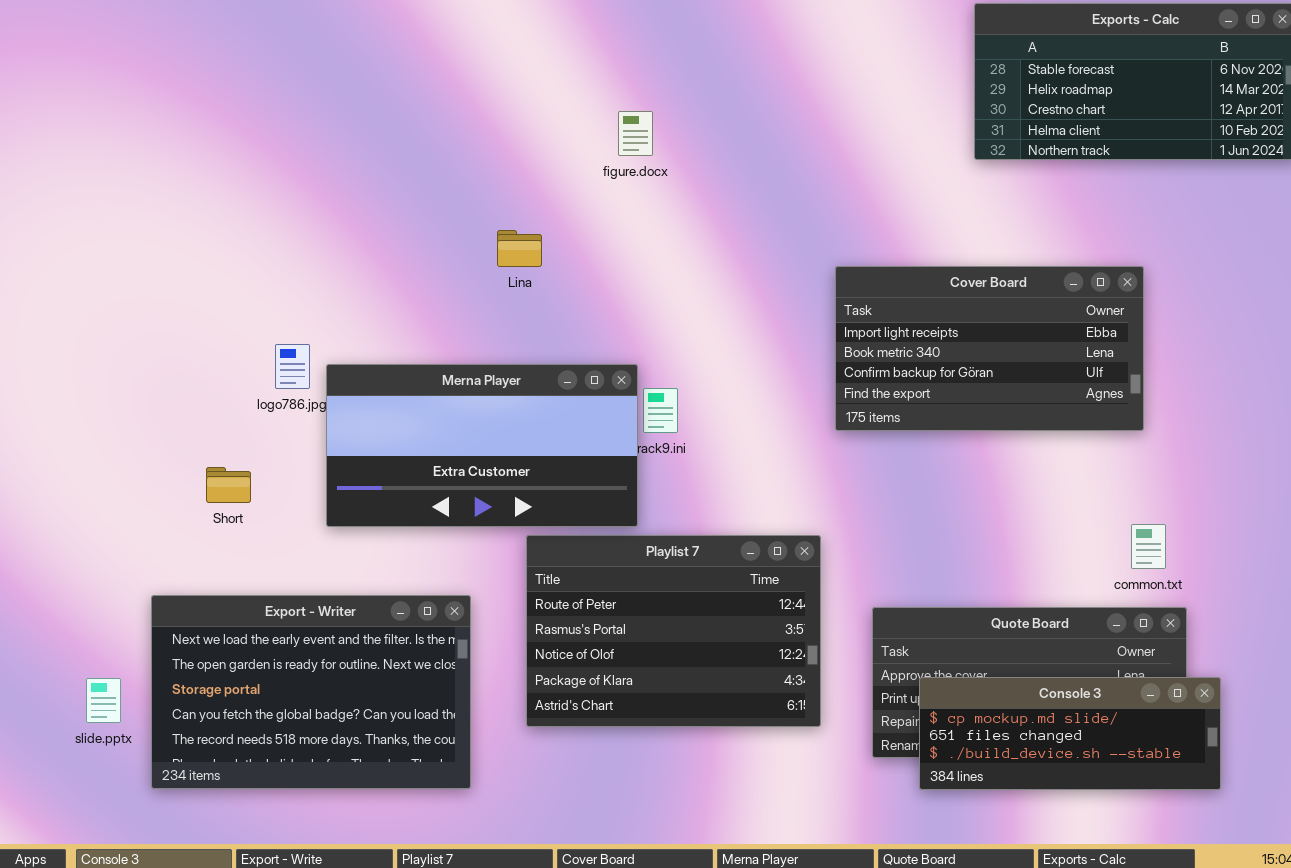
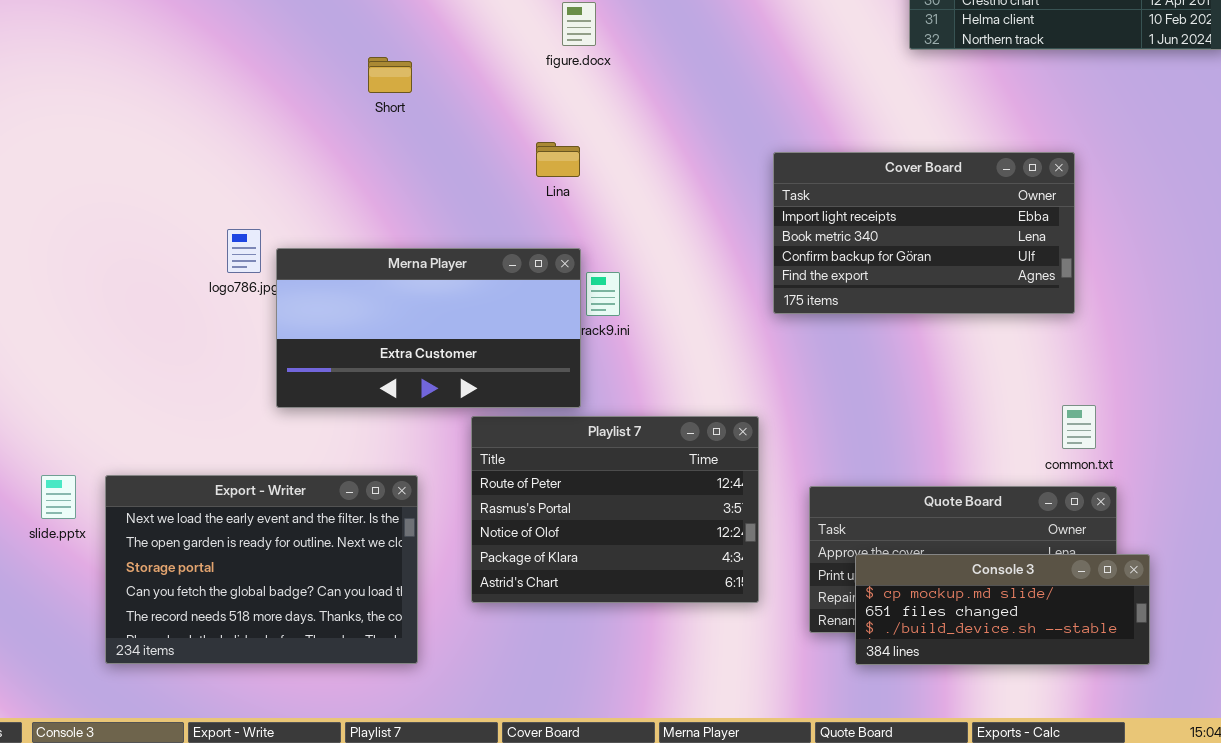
Lina: [497,230,542,267] -> [536,142,580,177], moved
Short: [206,467,251,503] -> [368,57,412,93], moved
slide.pptx: [86,678,121,723] -> [41,475,76,519], moved

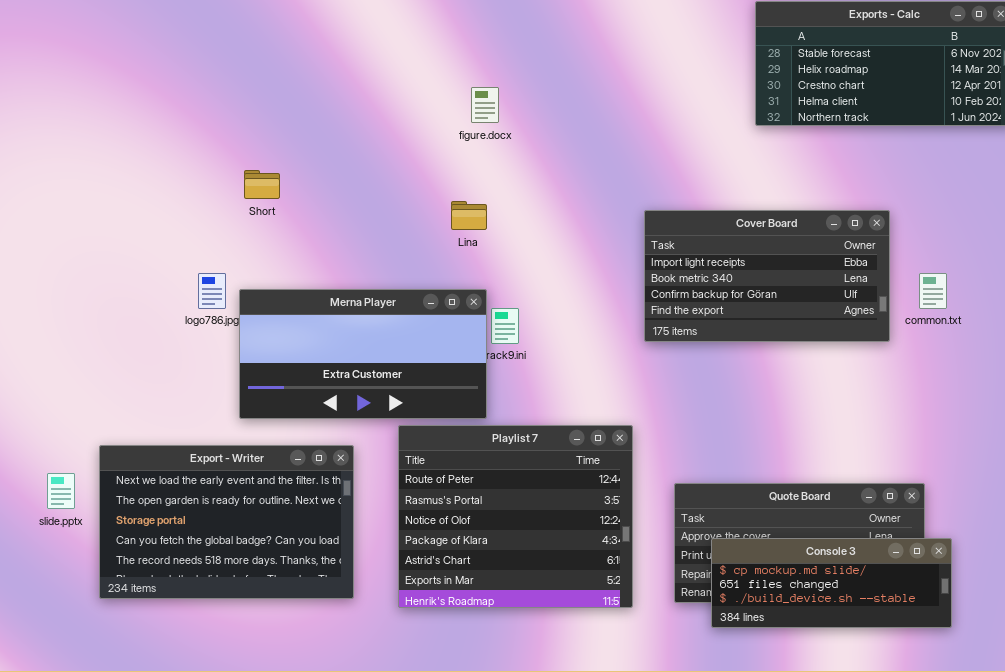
Short: [368,57,412,93] -> [244,170,280,199], moved
common.txt: [1062,405,1096,449] -> [919,273,947,309], moved
Playlist 7: [471,416,759,603] -> [398,425,633,608], resized
Export - Writer: [105,475,418,664] -> [99,445,354,599], moved

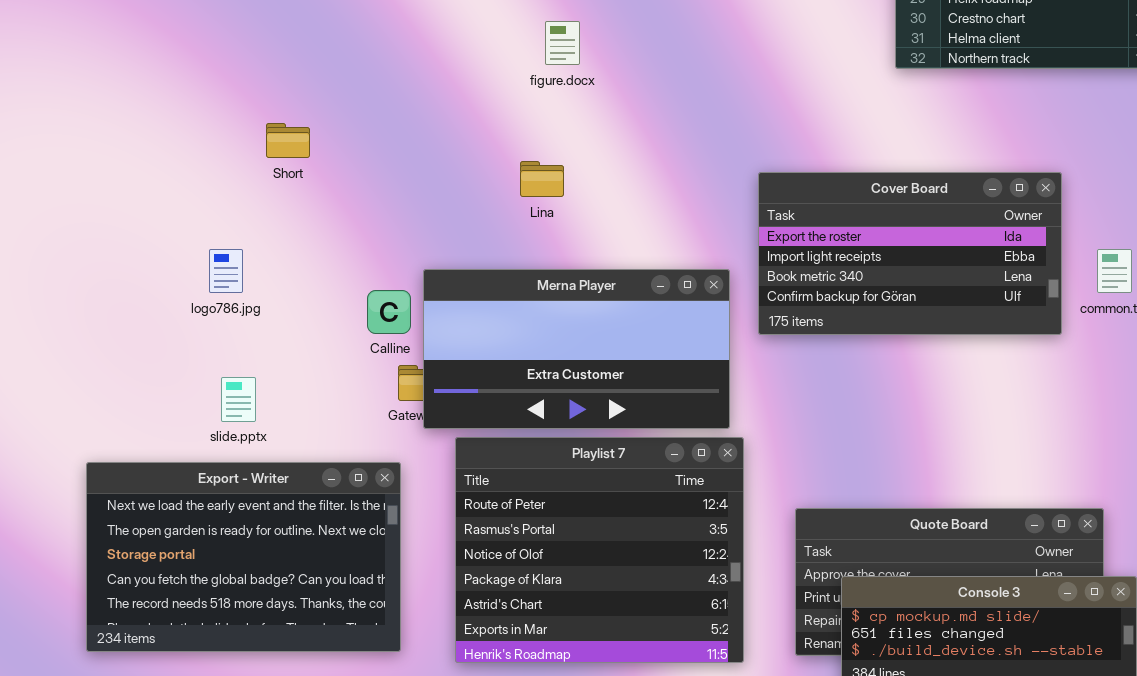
Cover Board: [644,210,890,342] -> [758,172,1062,335], scrolled up 1 row
Merna Player: [239,289,487,419] -> [423,269,730,429], moved
slide.pptx: [47,473,75,509] -> [221,377,256,422], moved

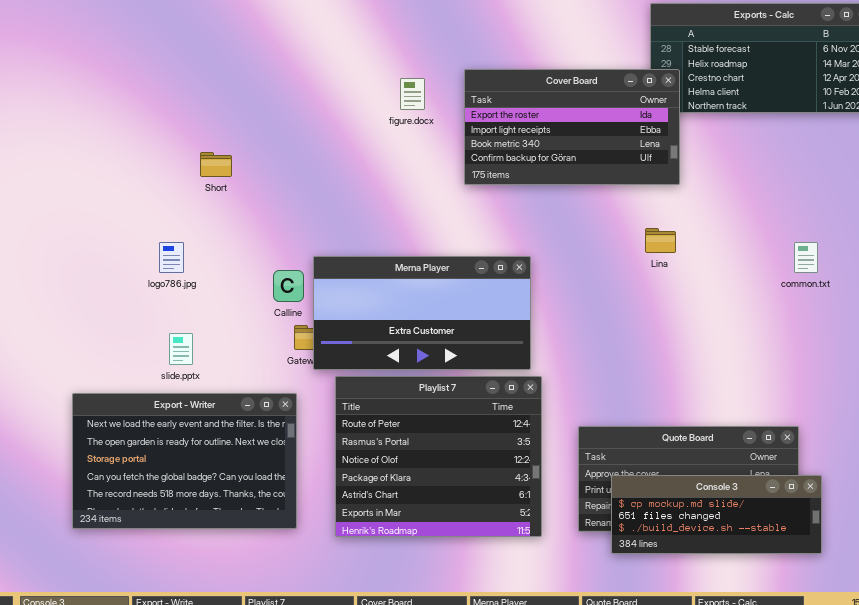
Lina: [520,161,564,197] -> [645,228,676,253], moved
Cover Board: [758,172,1062,335] -> [464,69,680,185], moved

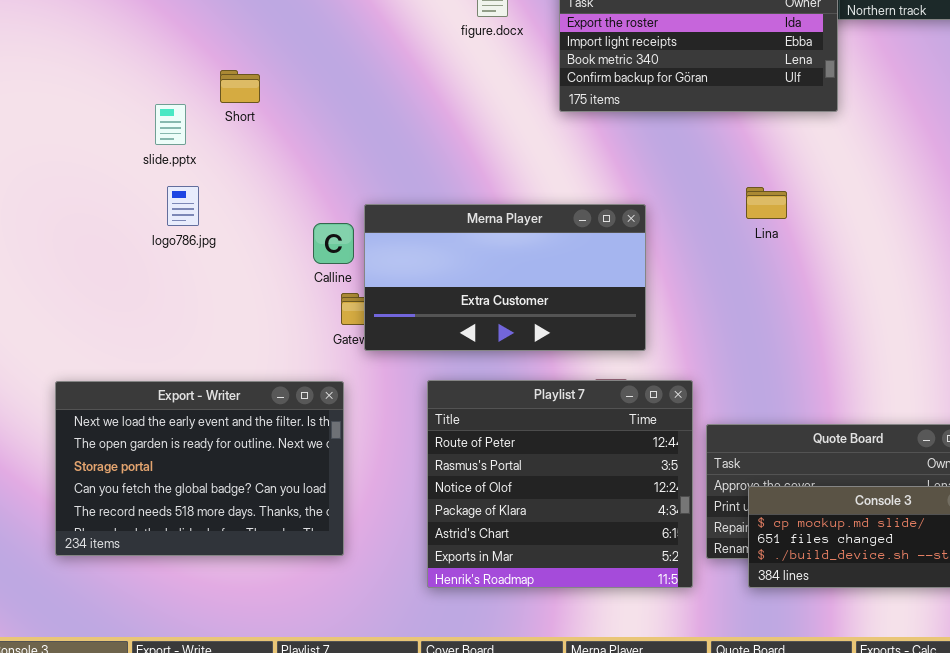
Lina: [645,228,676,253] -> [746,187,787,219], moved
slide.pptx: [169,333,193,365] -> [155,104,186,145], moved
Playlist 7: [335,376,542,537] -> [427,380,693,588], moved

